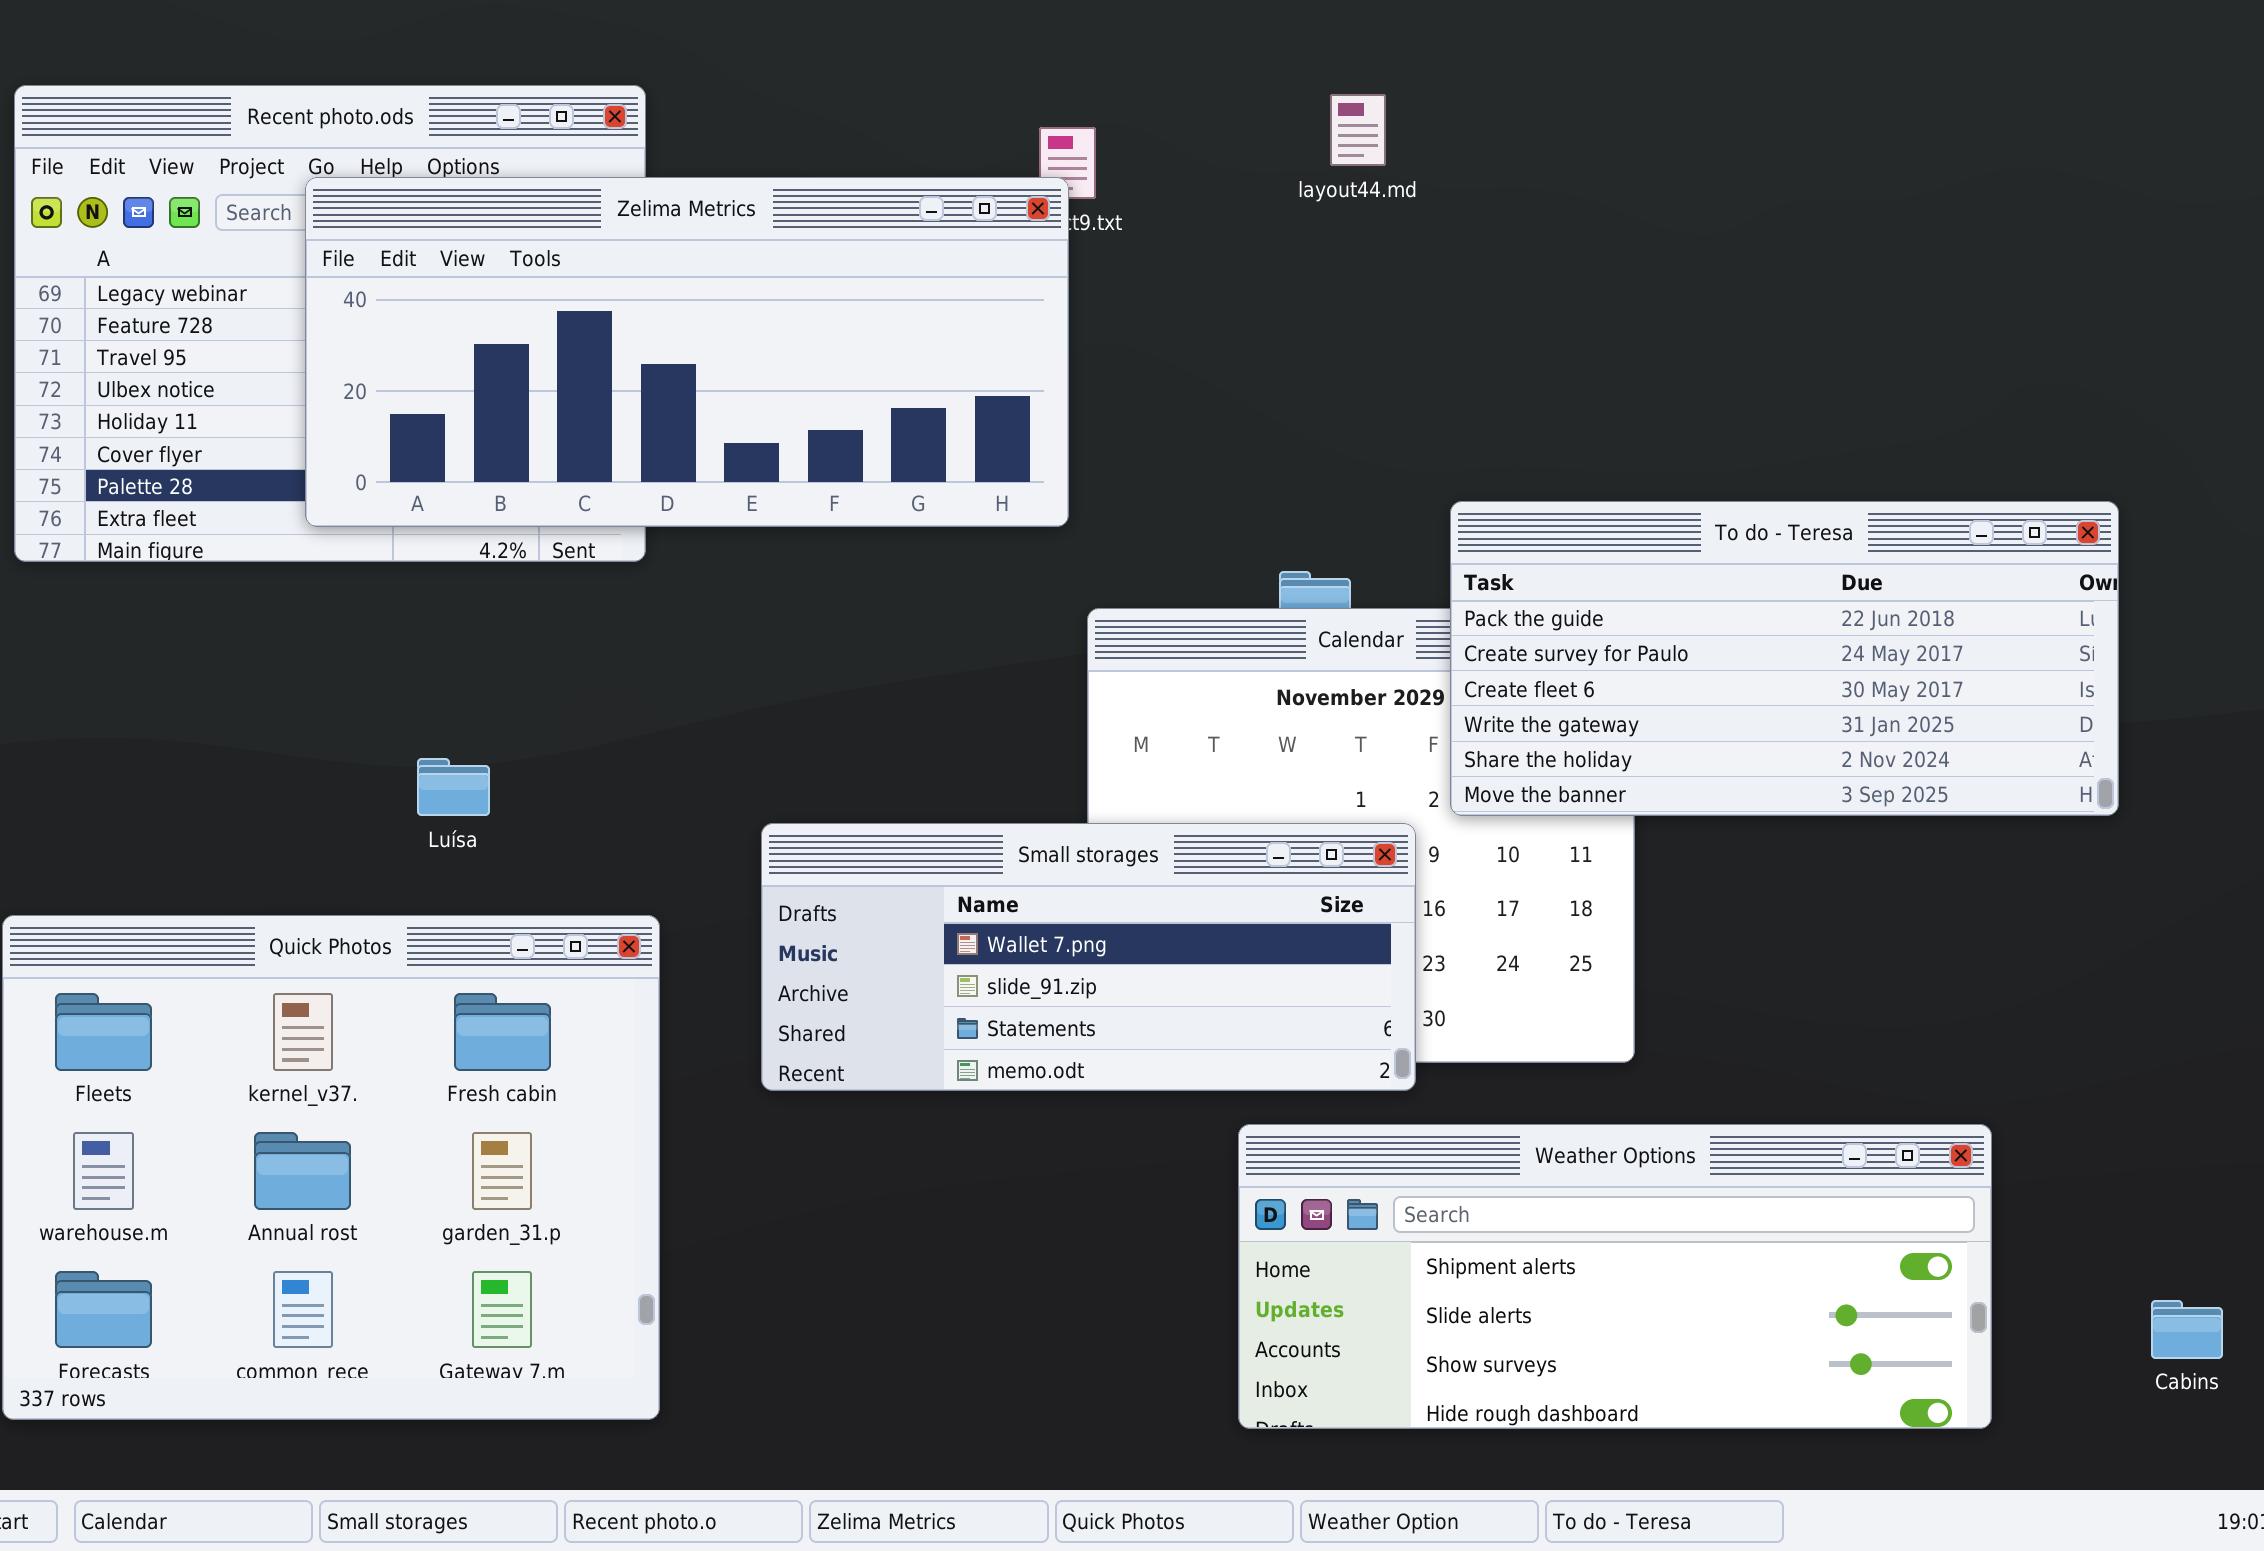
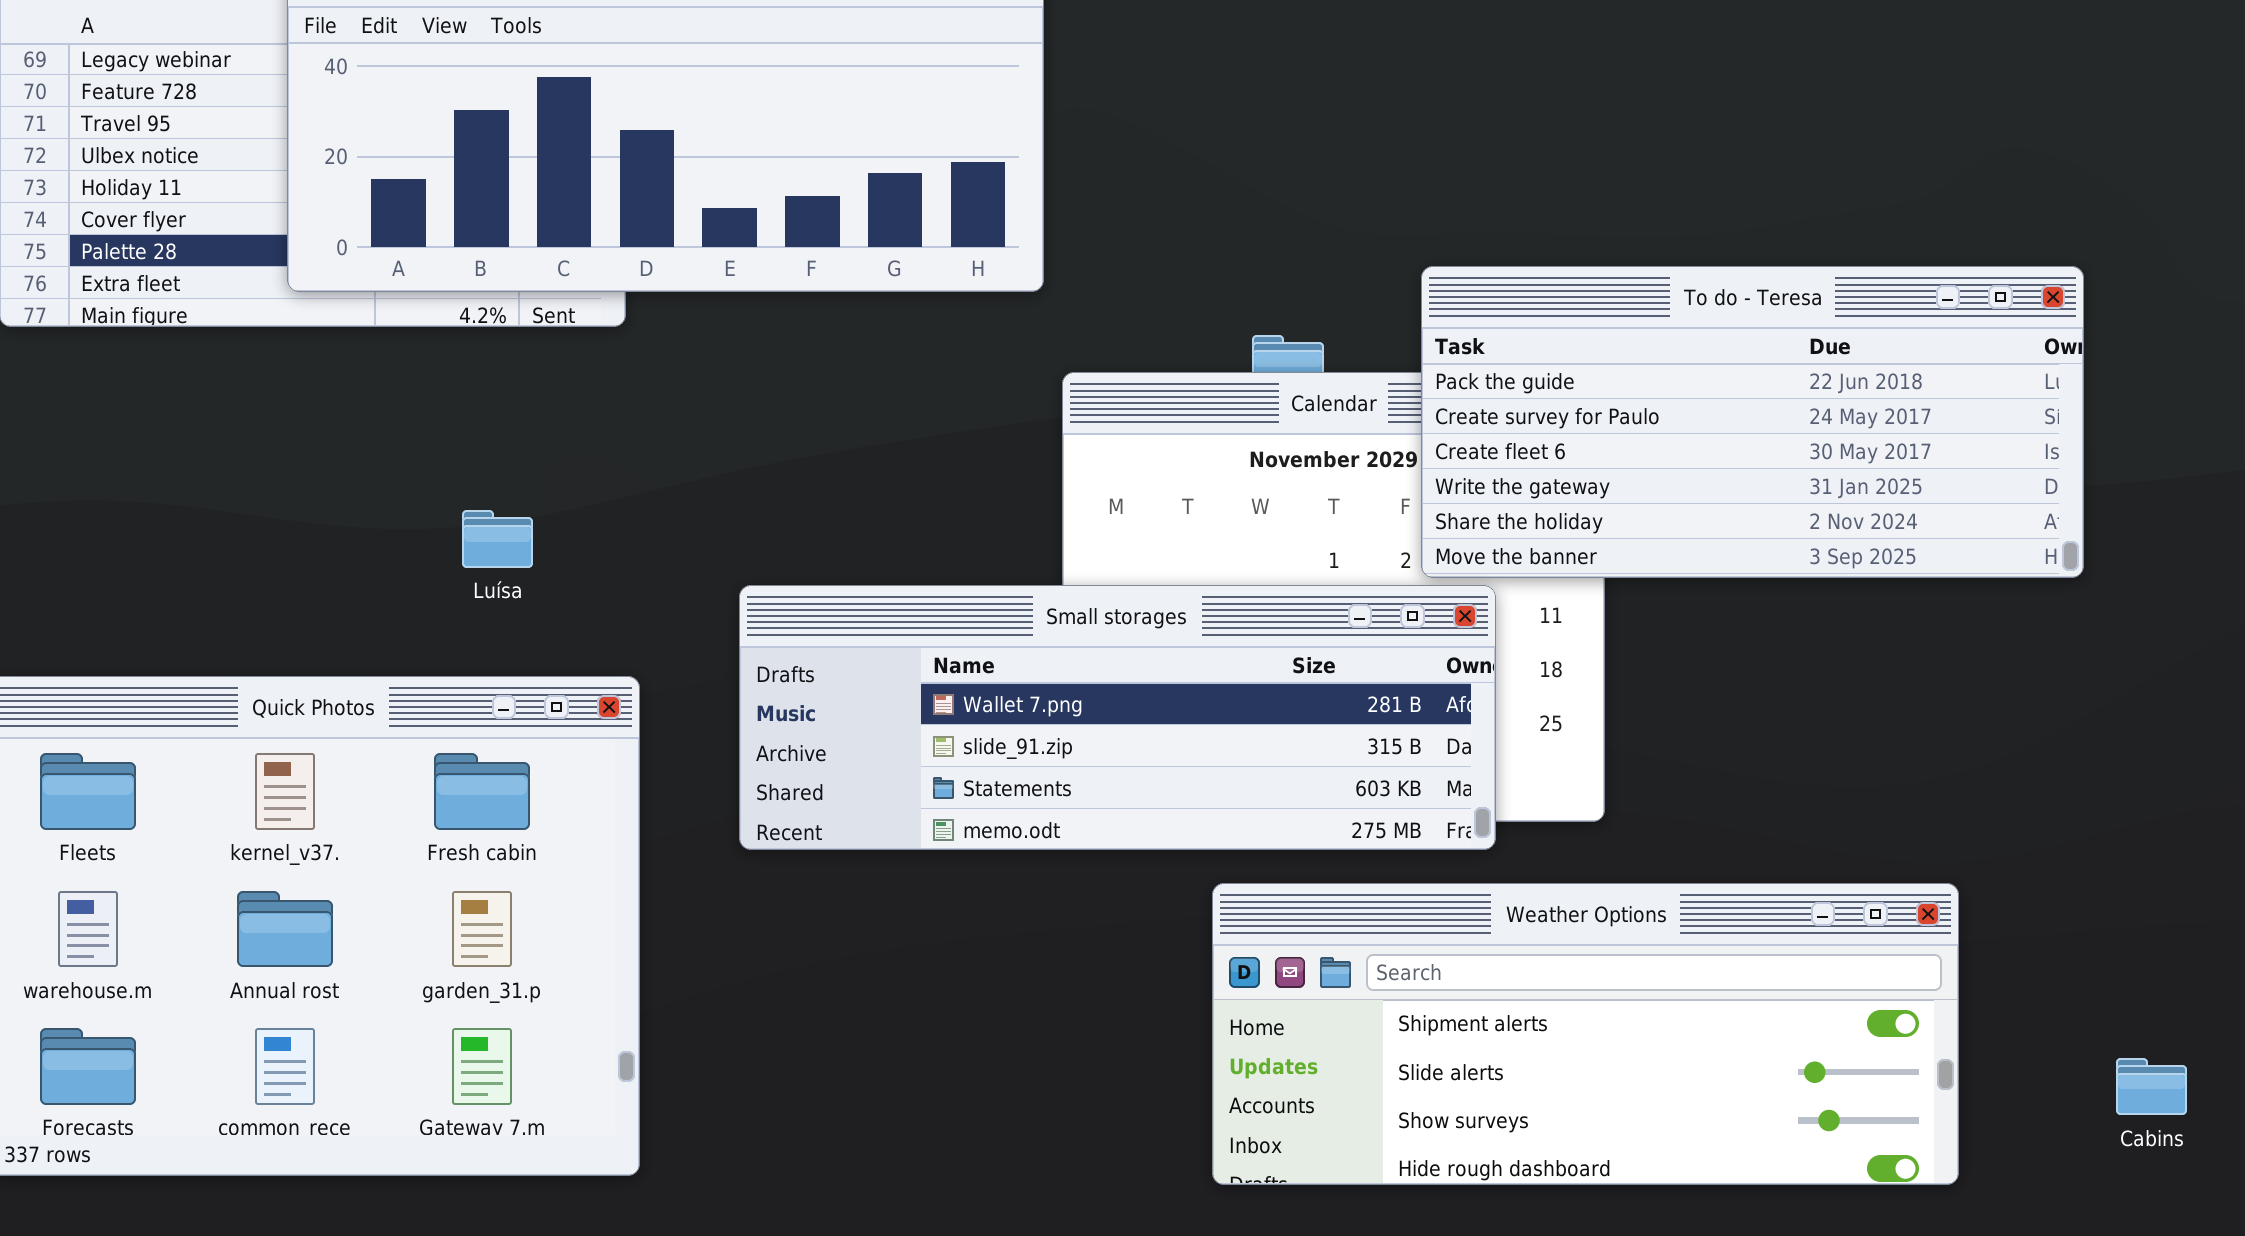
Luísa: [417,758,490,816] -> [462,510,533,568], moved
Small storages: [761,823,1416,1091] -> [739,585,1496,850], resized

